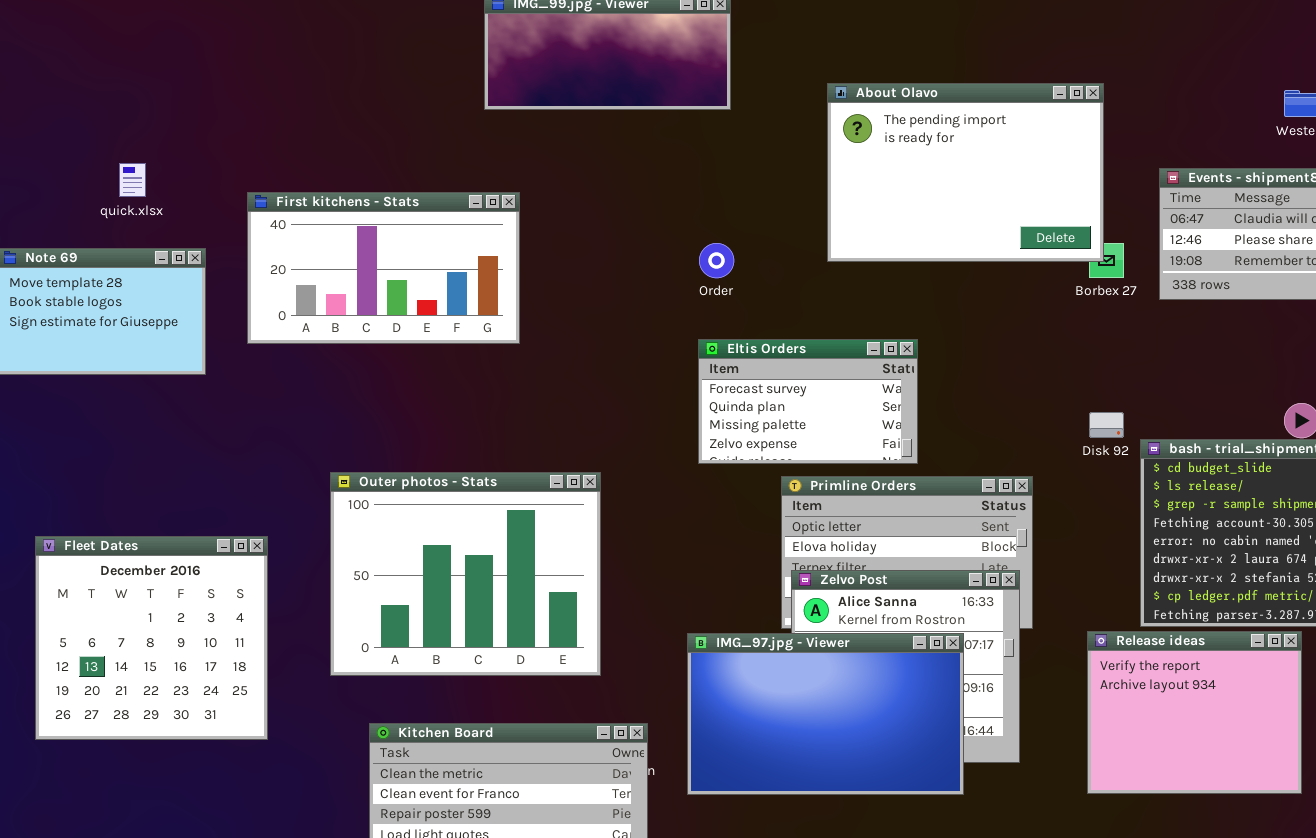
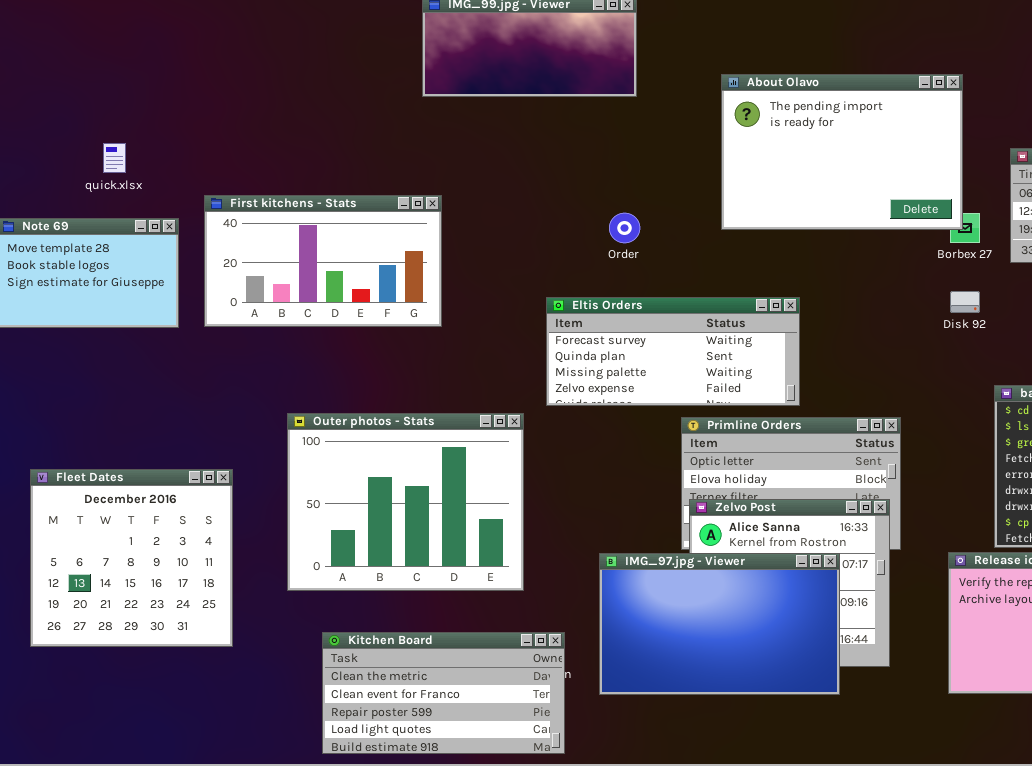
First kitchens - Stats: [247,192,520,344] -> [204,195,442,327], moved
Eltis Orders: [698,339,918,464] -> [546,297,800,406], resized
Disk 92: [1089,412,1124,438] -> [950,291,980,313], moved

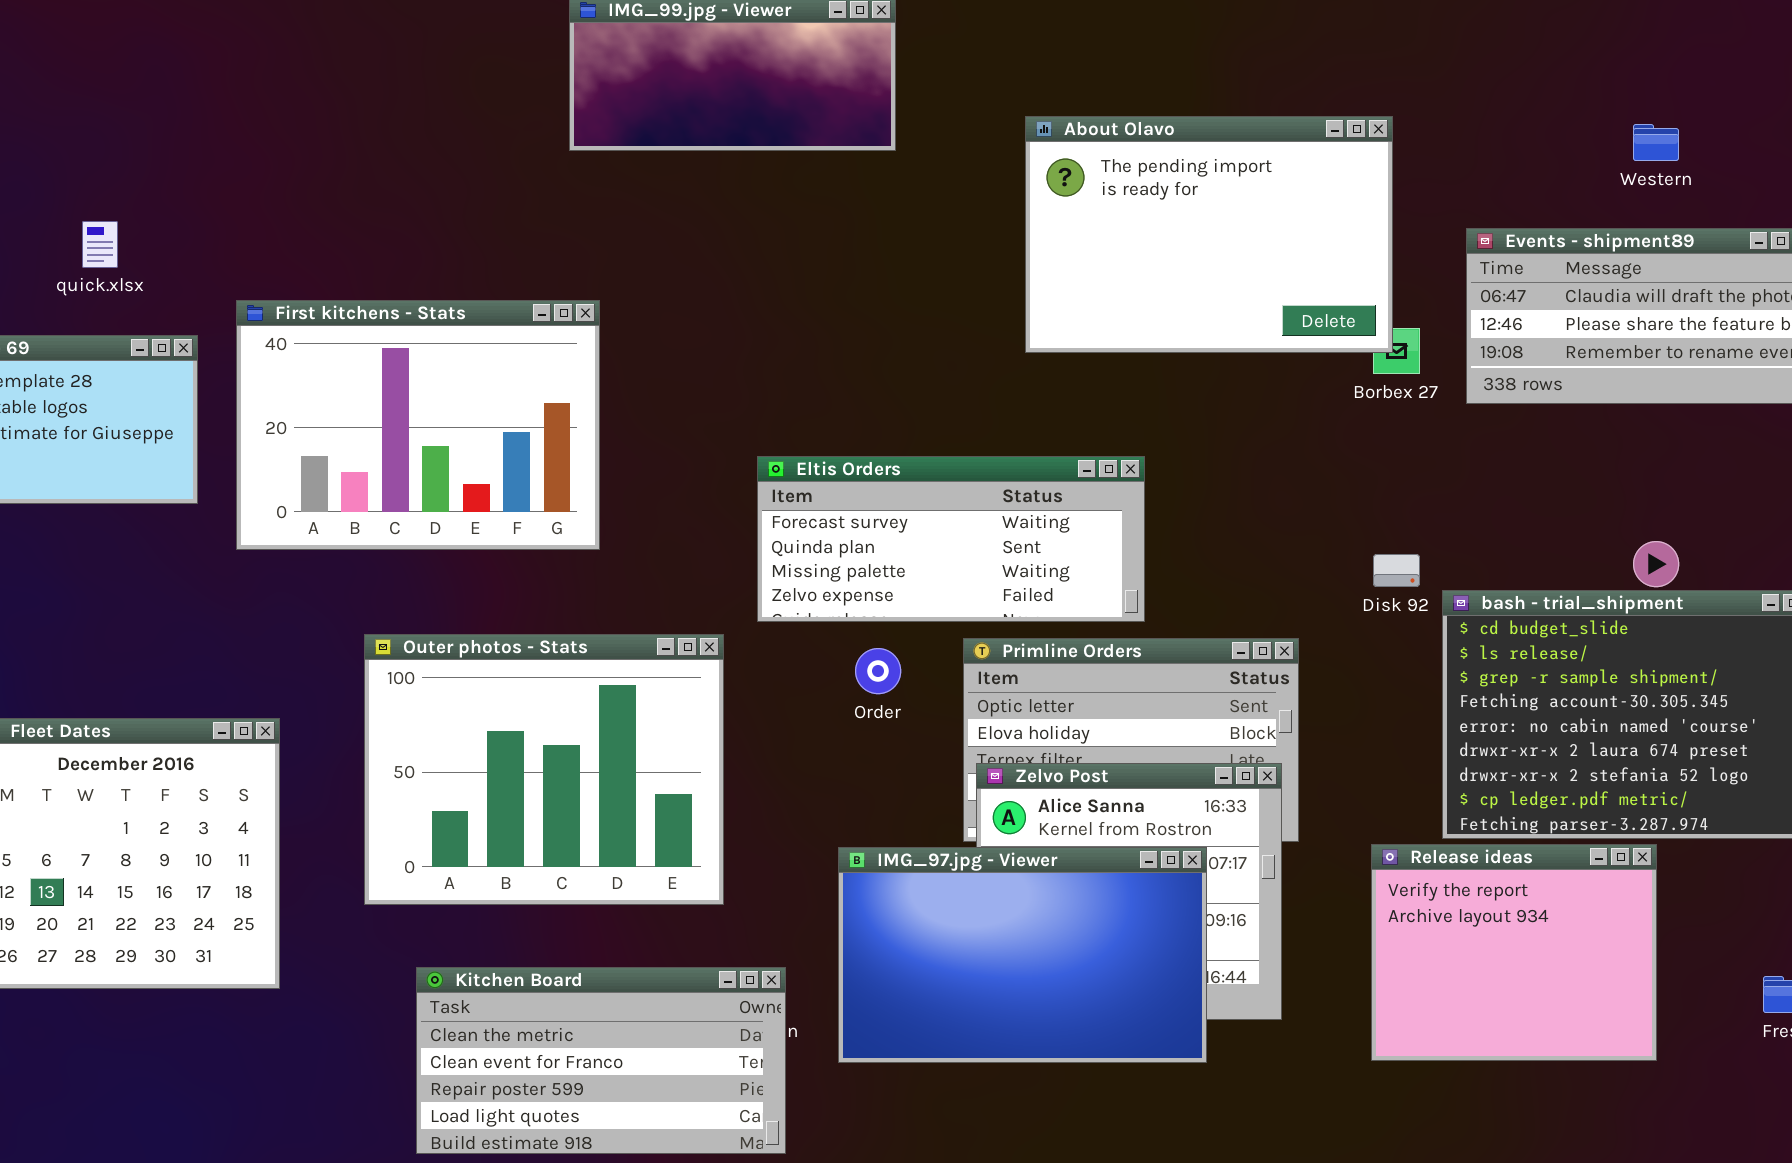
First kitchens - Stats: [204,195,442,327] -> [236,300,600,550], resized
Order: [609,213,640,243] -> [855,648,901,694], moved
Disk 92: [950,291,980,313] -> [1373,554,1420,587], moved

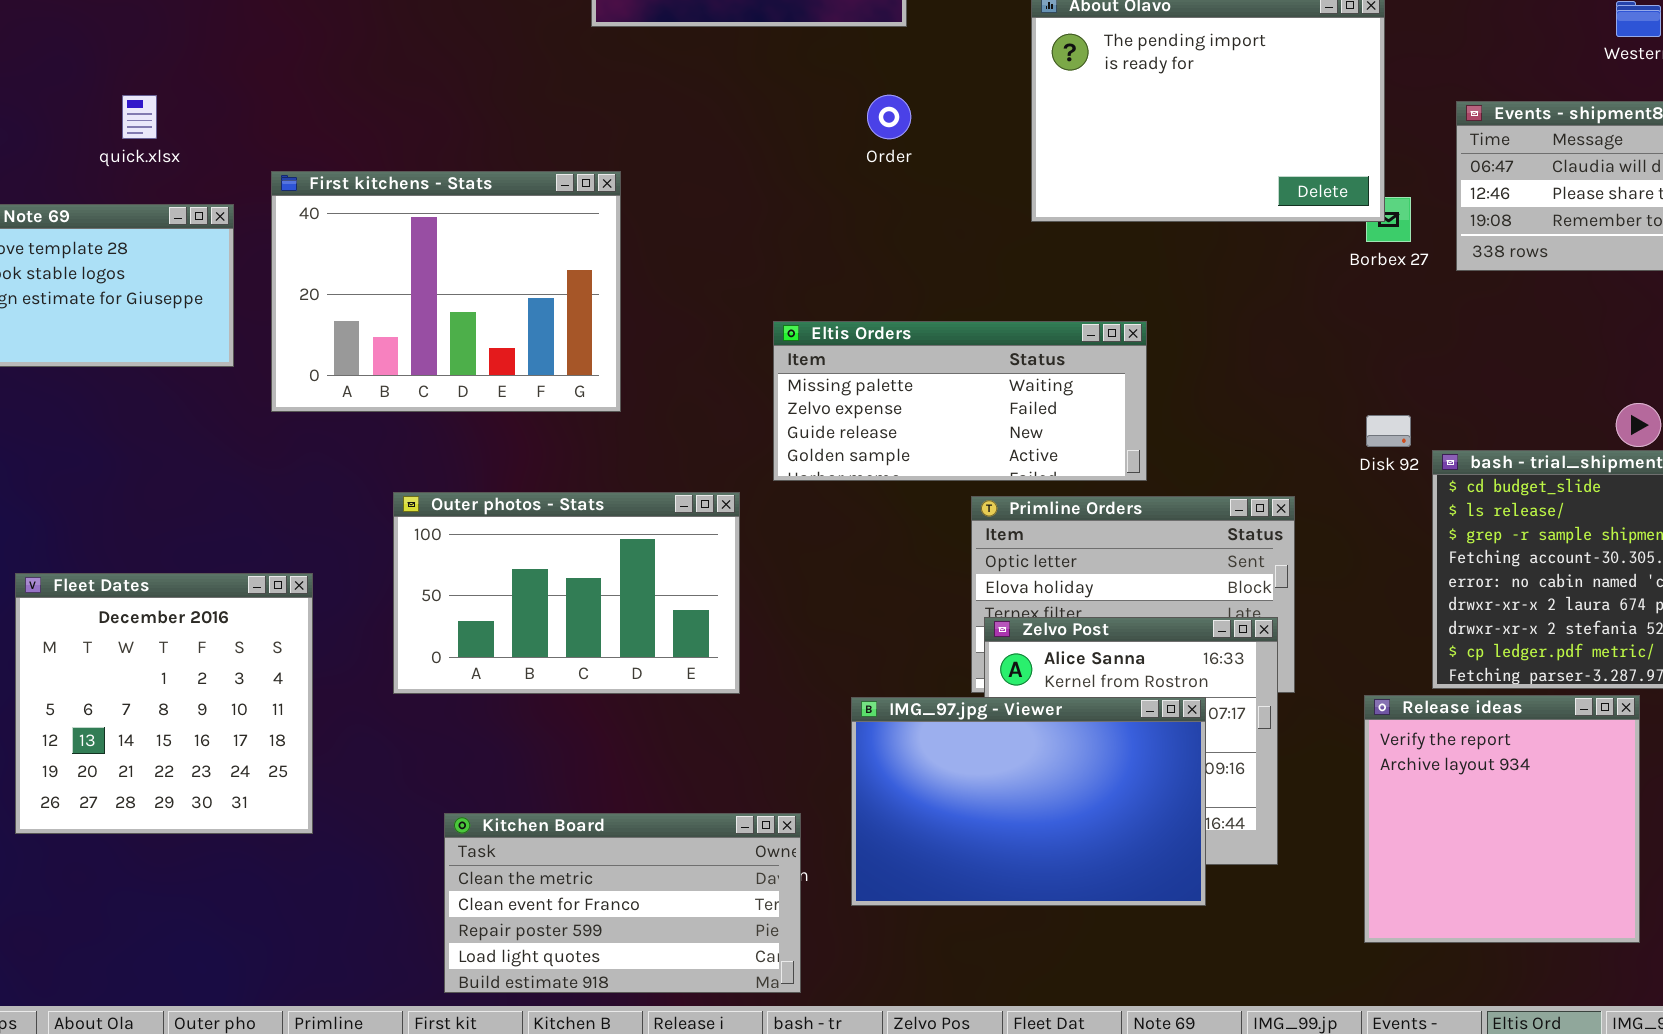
Eltis Orders: [757,456,1145,622] -> [773,321,1147,481], scrolled down 2 rows
Outer photos - Stats: [364,634,724,905] -> [393,492,740,694], resized
Order: [855,648,901,694] -> [867,95,911,139], moved
Release ideas: [1371,844,1657,1061] -> [1364,695,1640,943], resized

